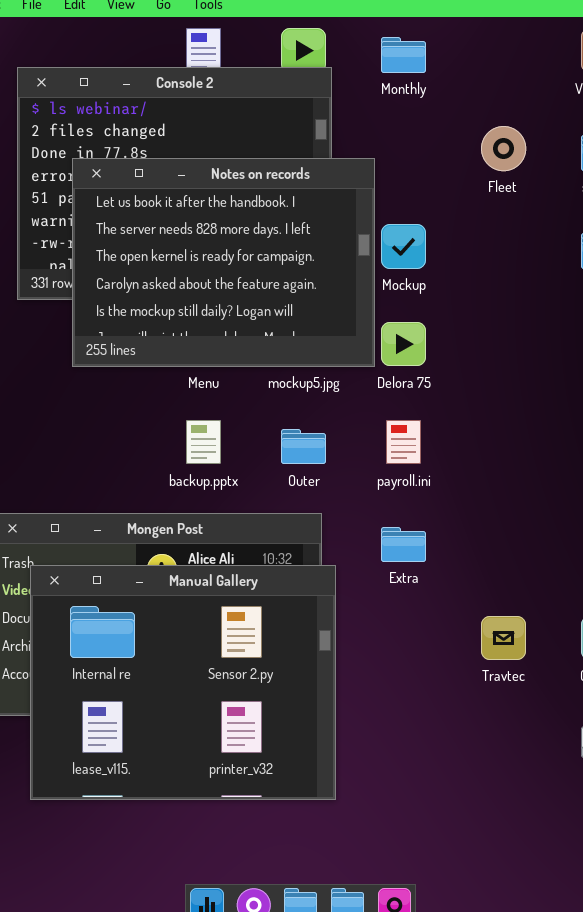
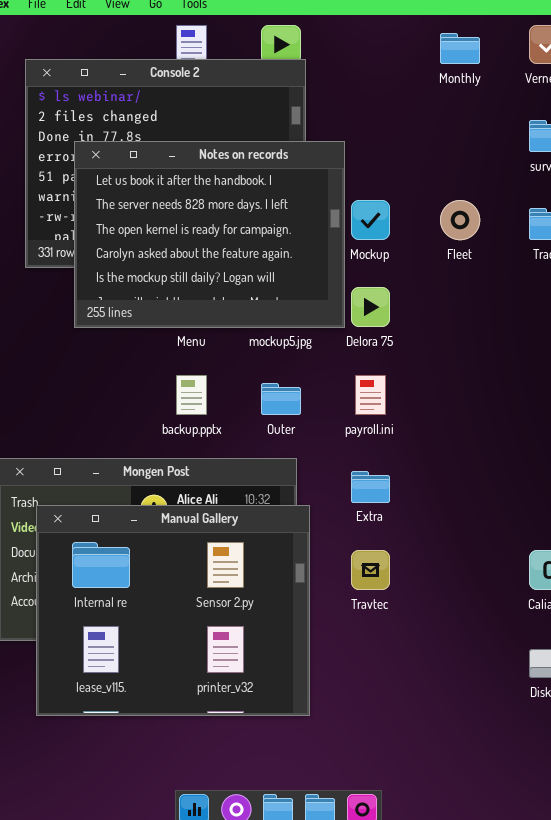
Monthly: [381,37,426,73] -> [440,33,480,64], moved
Fleet: [481,126,526,171] -> [440,200,480,240], moved
Travtec: [481,616,526,660] -> [351,550,390,590], moved

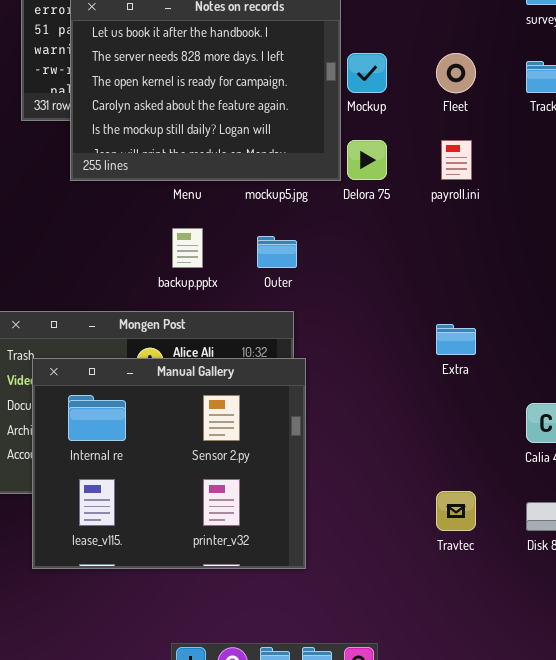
payroll.ini: [355,375,386,415] -> [441,140,472,180], moved
Extra: [351,471,390,503] -> [436,324,476,355], moved
Travtec: [351,550,390,590] -> [436,491,476,531], moved

